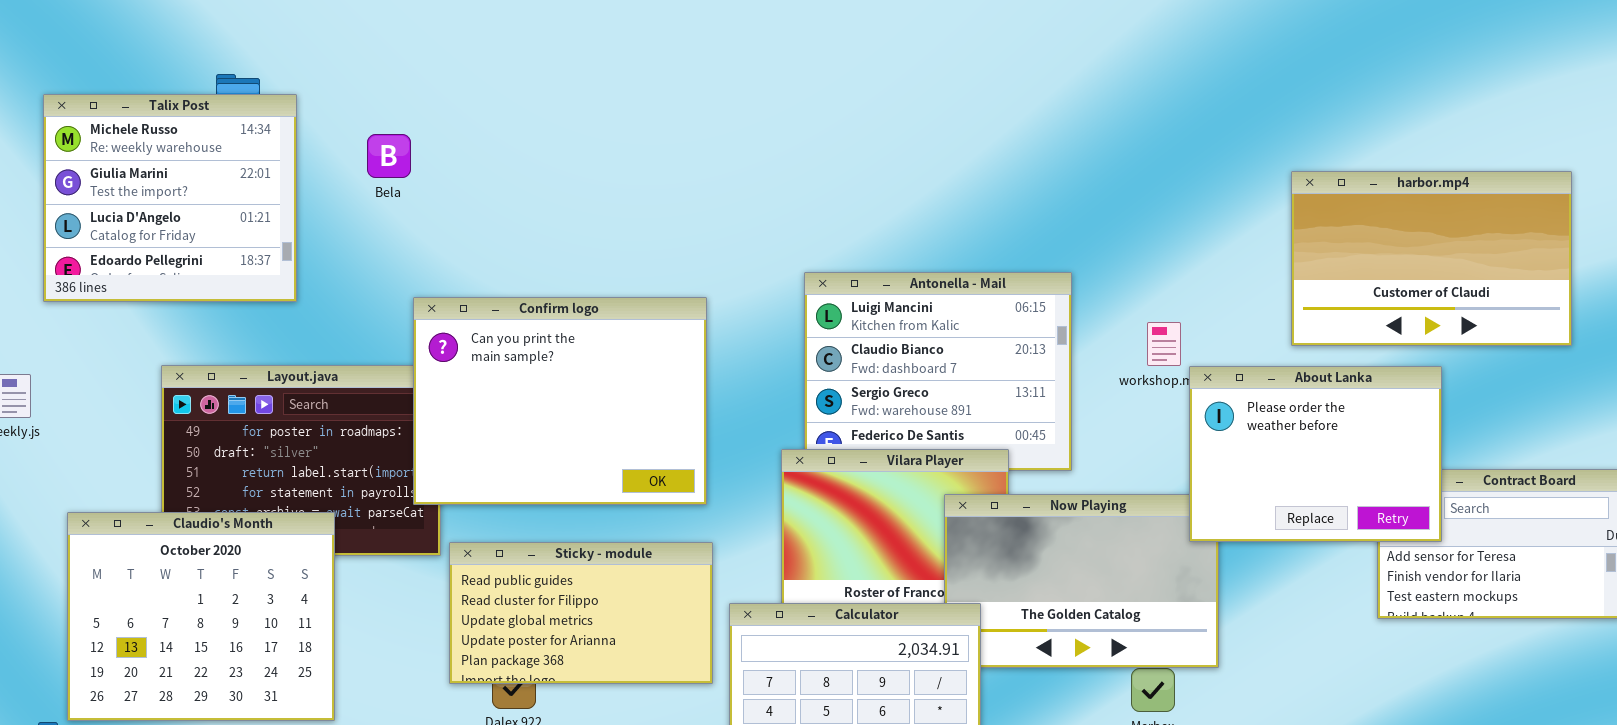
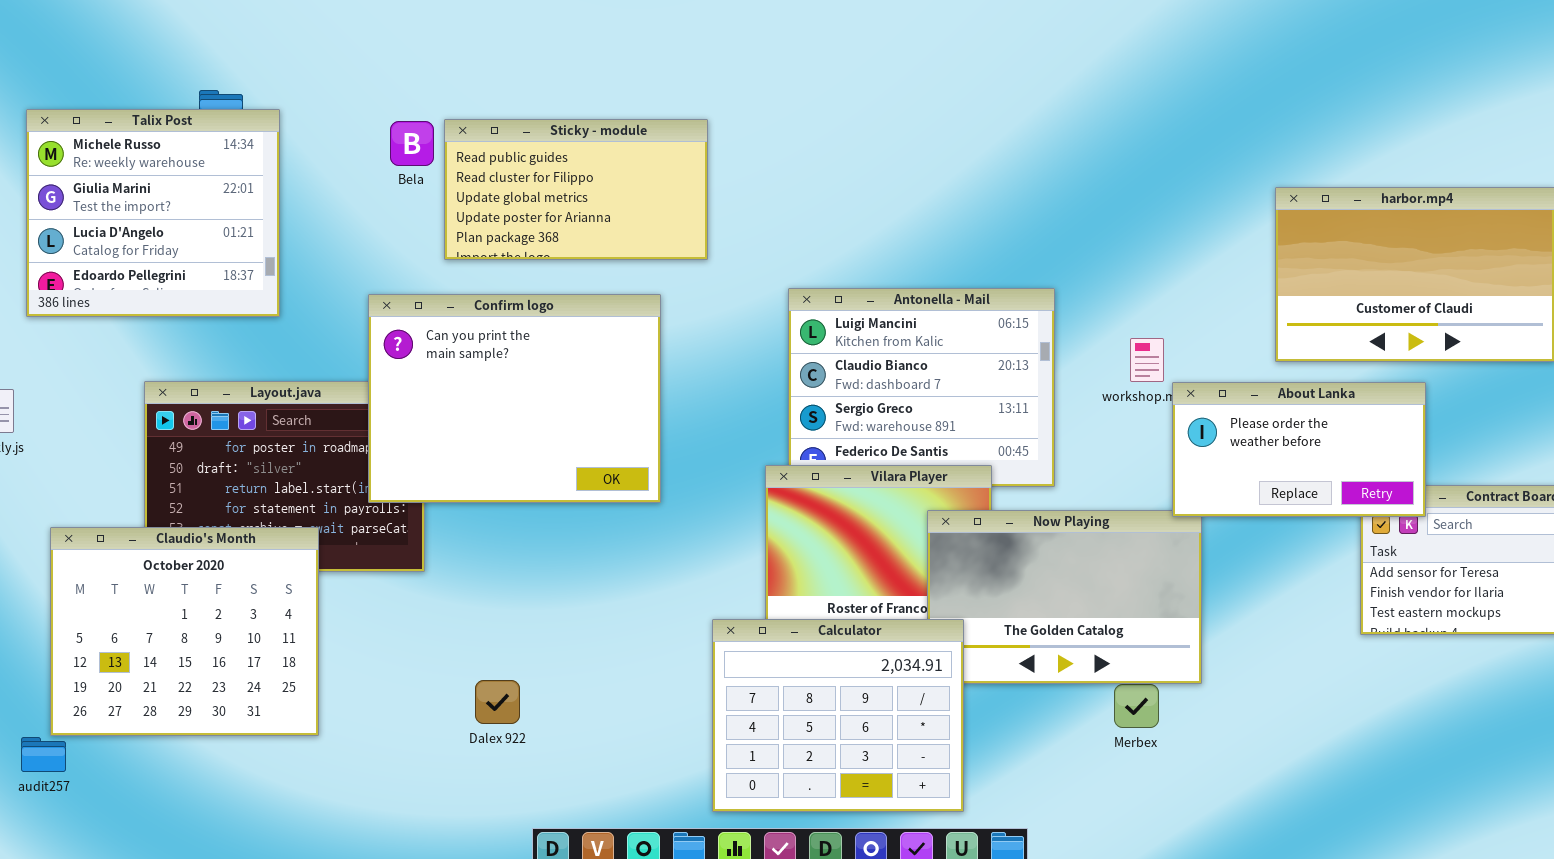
Bela: [367,134,411,178] -> [390,121,434,166], moved
Confirm logo: [413,297,707,505] -> [368,294,661,503], moved
About Lanka: [1189,366,1442,542] -> [1172,382,1426,517], resized
Sticky - module: [449,542,713,684] -> [444,119,708,260], moved

